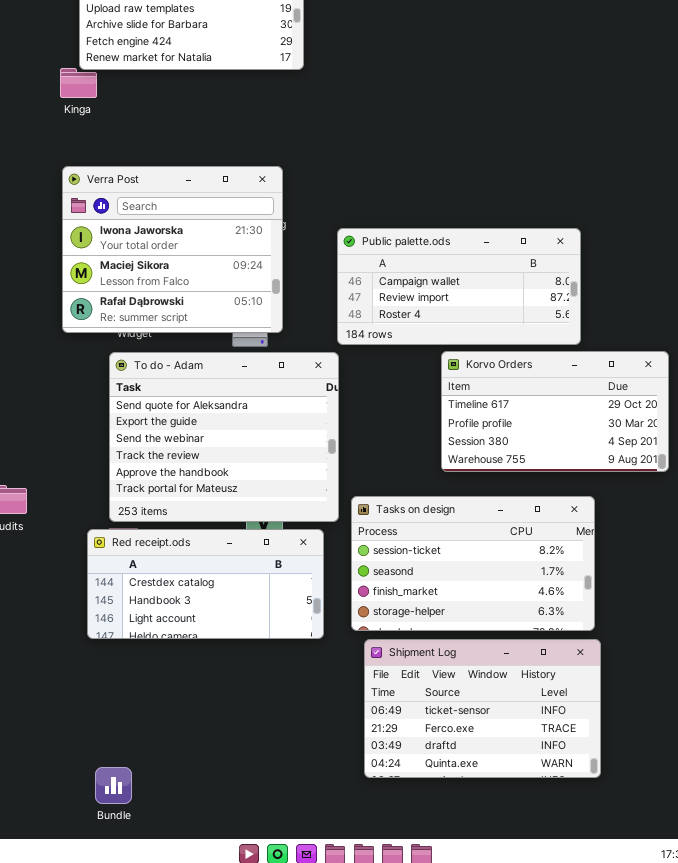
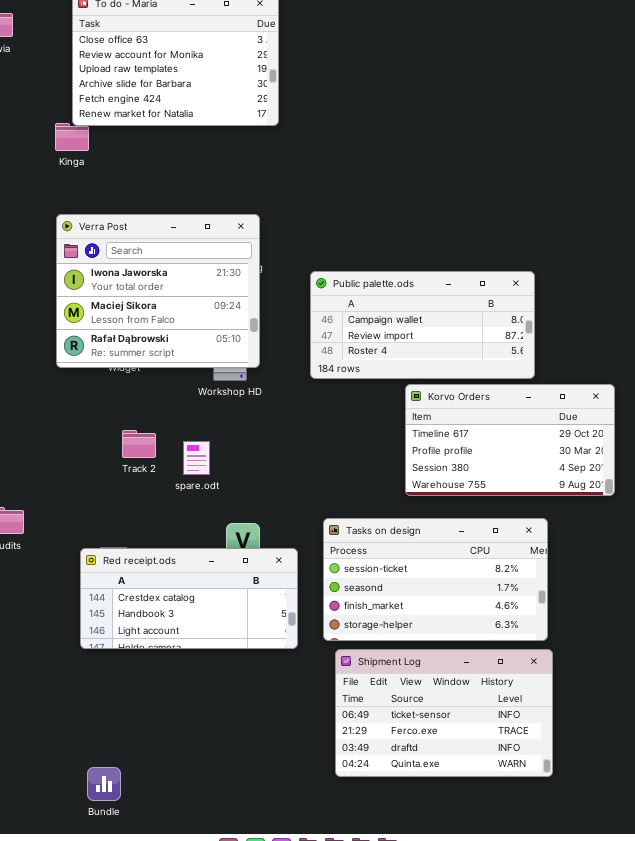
To do - Adam: [109,352,339,522] -> none, closed

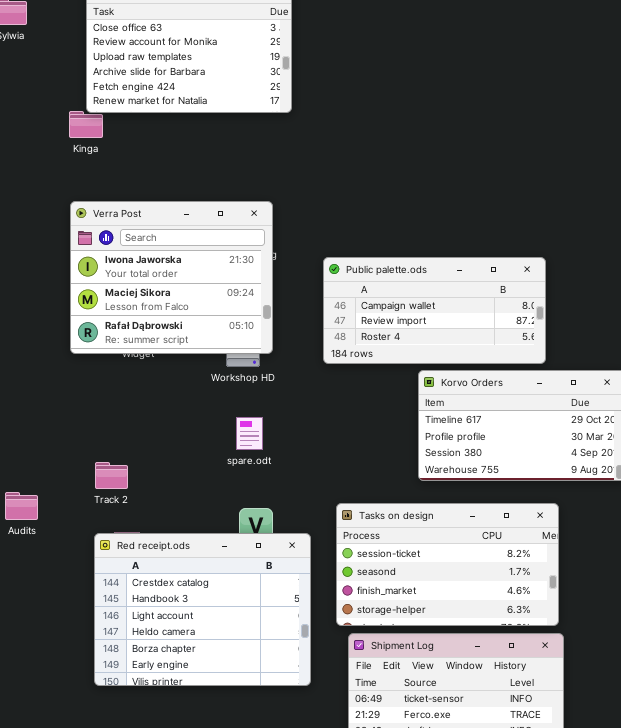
Track 2: [122,430,156,458] -> [95,462,128,489], moved
spare.odt: [183,441,210,475] -> [236,417,263,450], moved
Red receipt.ods: [80,548,298,649] -> [94,533,311,686], resized

